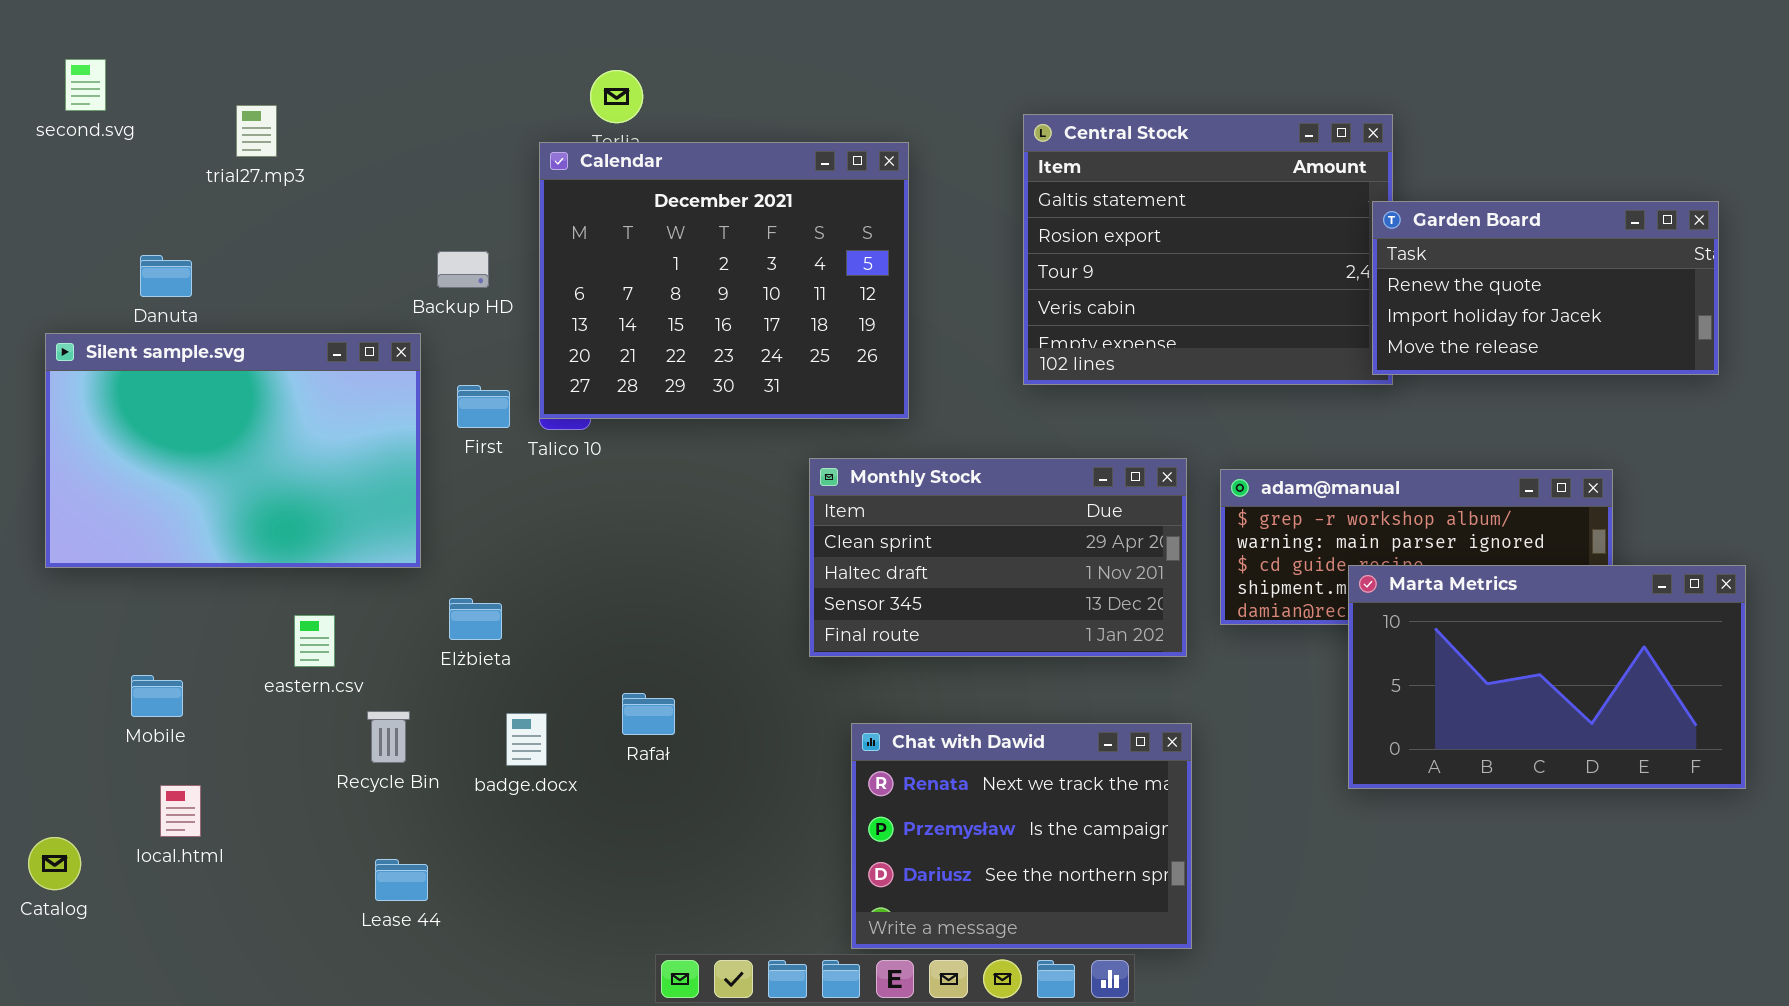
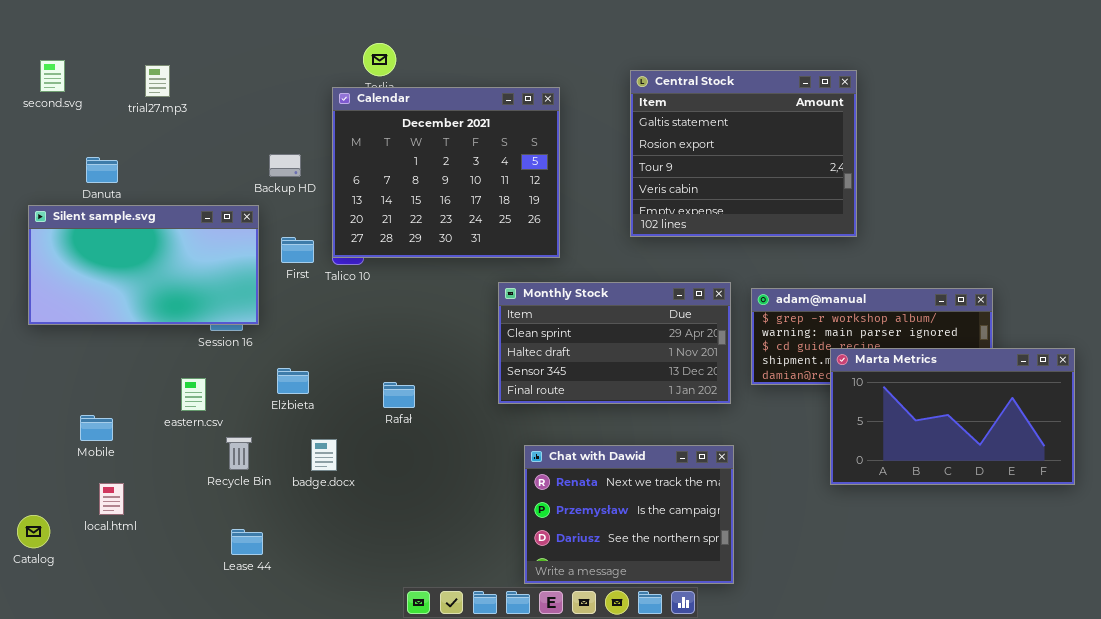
second.svg: [65,59,106,111] -> [40,60,65,92], moved
Garden Board: [1372,201,1719,375] -> none, closed
Silent sample.svg: [45,333,421,568] -> [28,205,259,325], resized
Rafał: [622,693,675,735] -> [383,382,415,408], moved

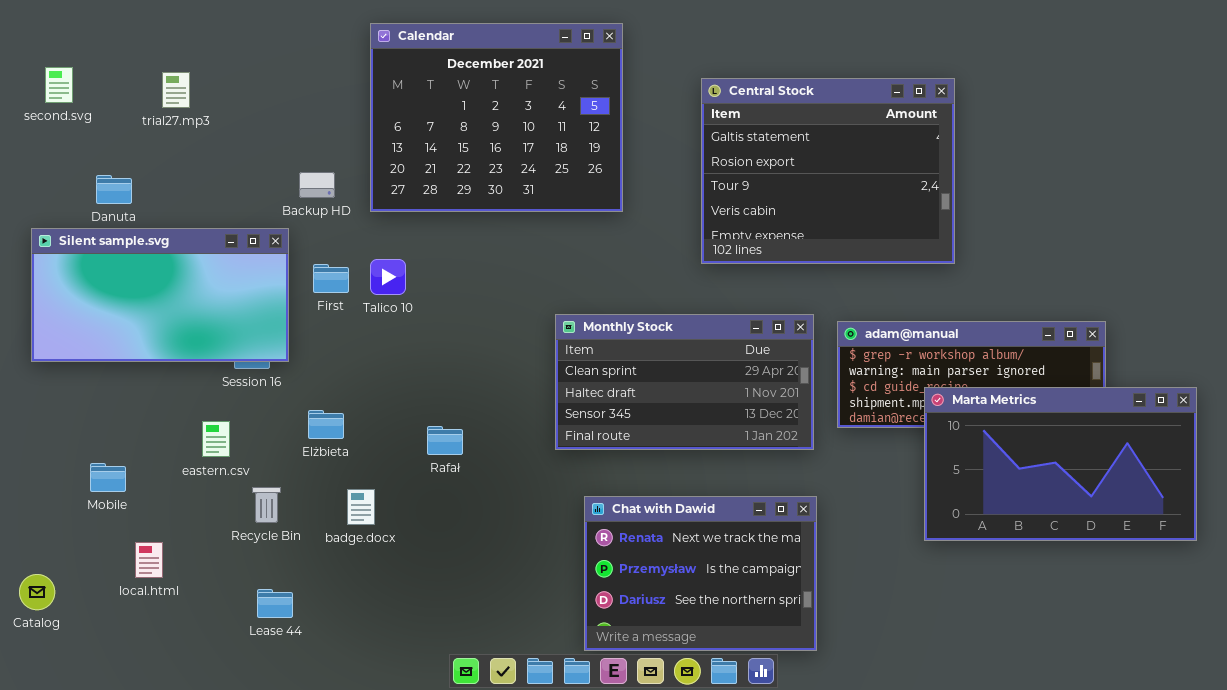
Calendar: [332,87,560,258] -> [370,23,623,212], moved
local.html: [99,483,124,515] -> [135,542,163,578], moved

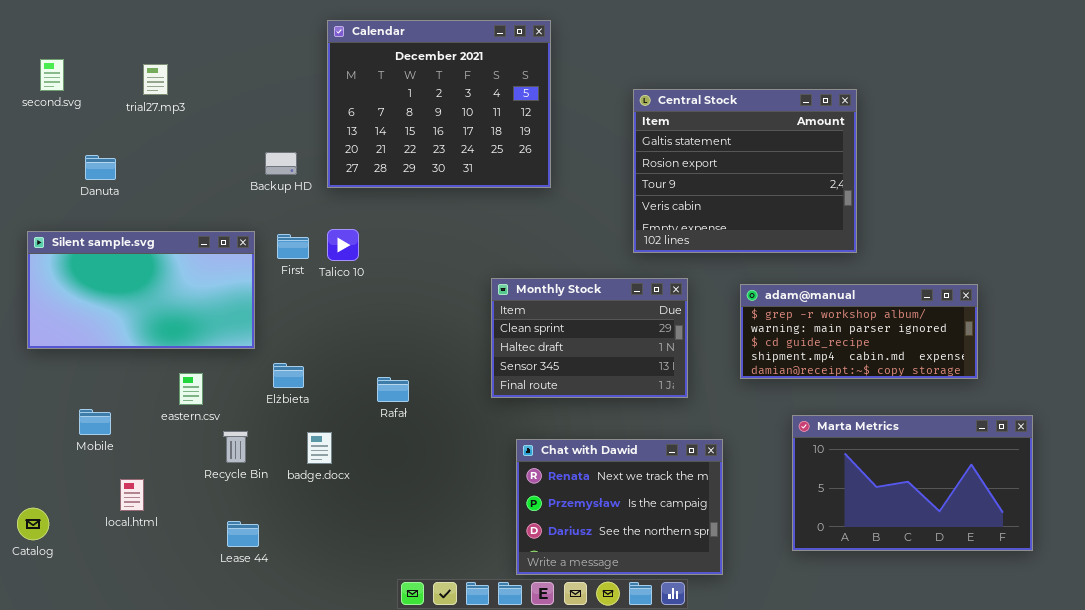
Central Stock: [701,78,955,264] -> [633,89,857,253], moved
Silent sample.svg: [31,228,289,362] -> [27,231,255,349], moved
Monthly Stock: [555,314,814,450] -> [491,278,688,398], resized
Marta Metrics: [924,387,1197,541] -> [792,415,1033,551], moved

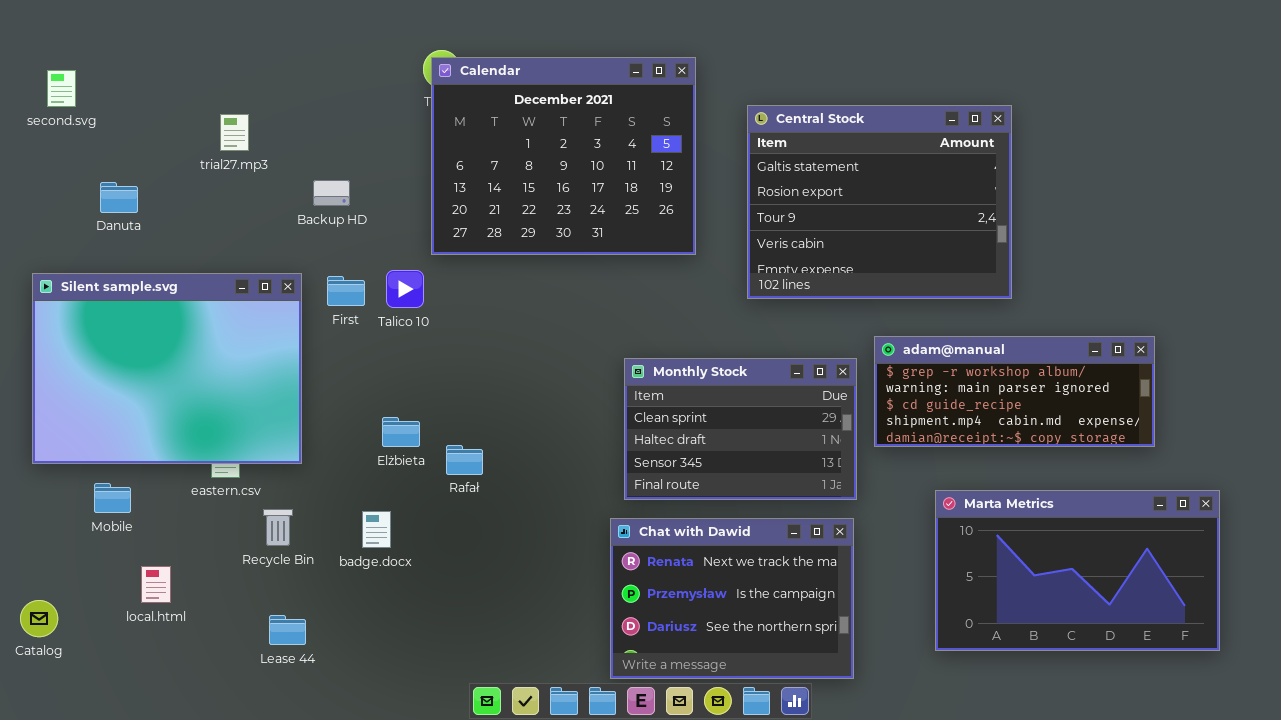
Calendar: [327,20,551,188] -> [431,57,696,255], moved
trial27.mp3: [143,64,168,95] -> [220,114,249,151], moved
Silent sample.svg: [27,231,255,349] -> [32,273,302,464], resized
Monthly Stock: [491,278,688,398] -> [624,358,857,500], moved
Elżbieta: [273,363,304,388] -> [382,417,420,447], moved

